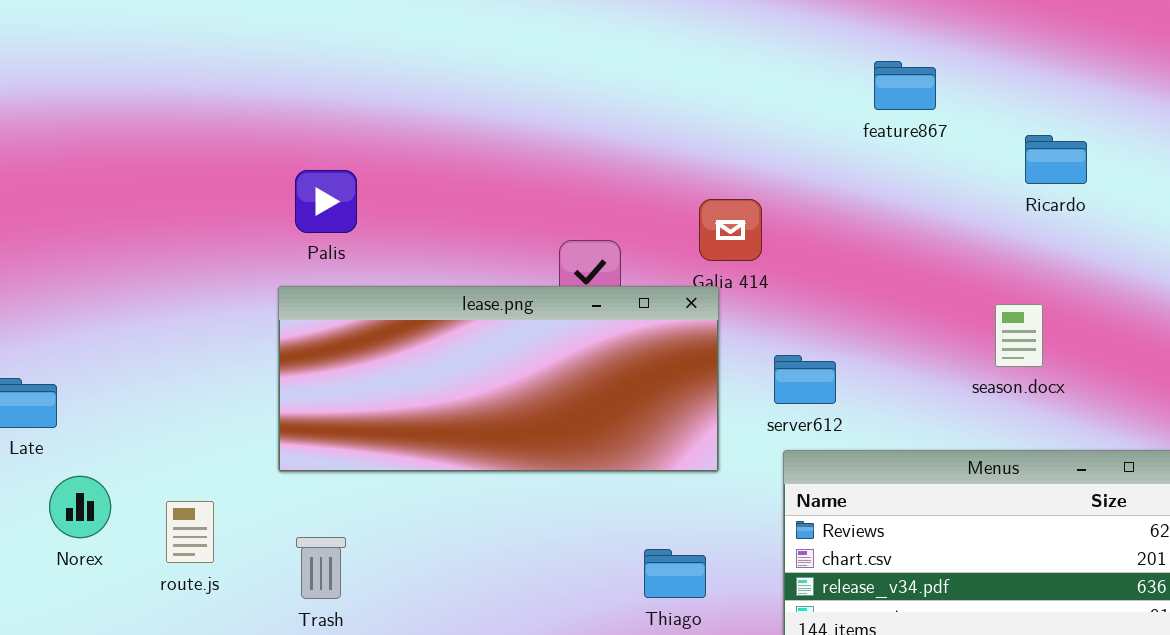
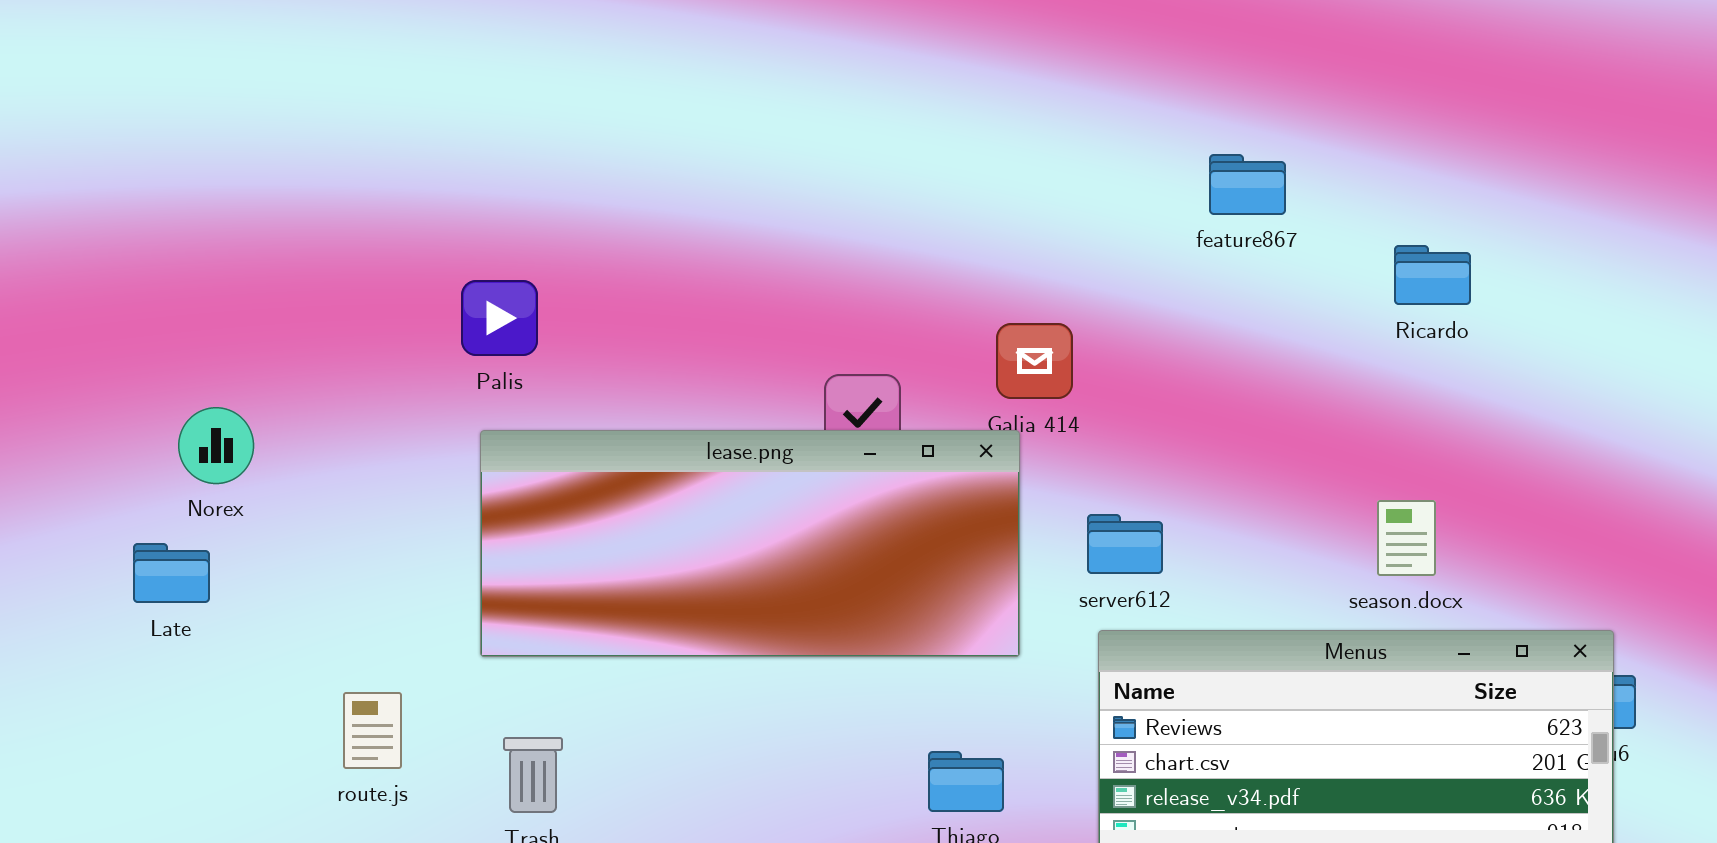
Palis: [295,170,357,233] -> [461,280,538,356], moved
season.docx: [995,304,1043,367] -> [1377,500,1436,576], moved
Norex: [49,476,111,538] -> [178,407,254,484], moved

